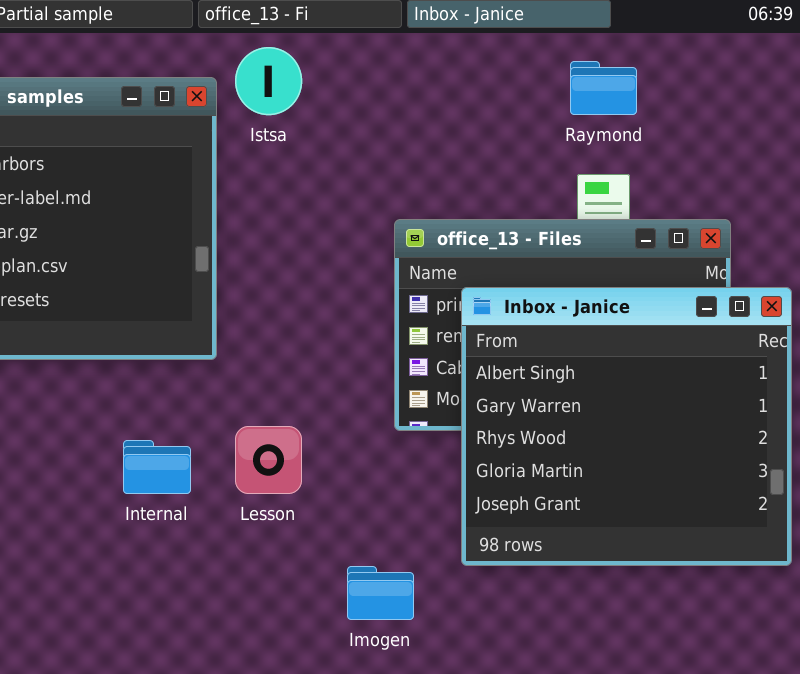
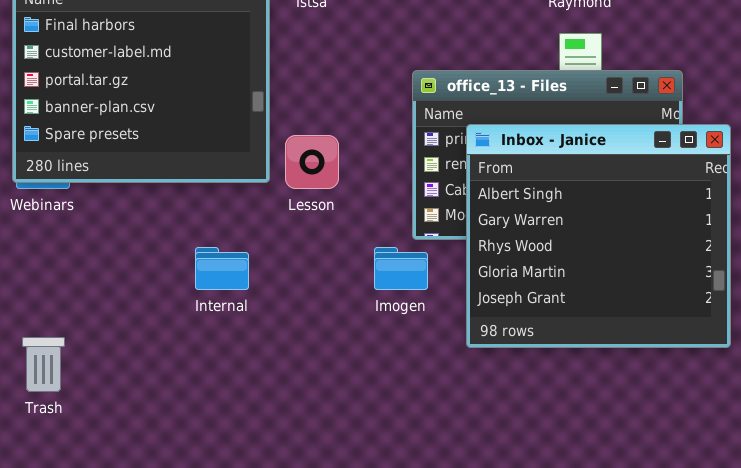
Lesson: [235,426,302,494] -> [285,135,339,189], moved
Imogen: [347,566,414,620] -> [374,247,428,290], moved

